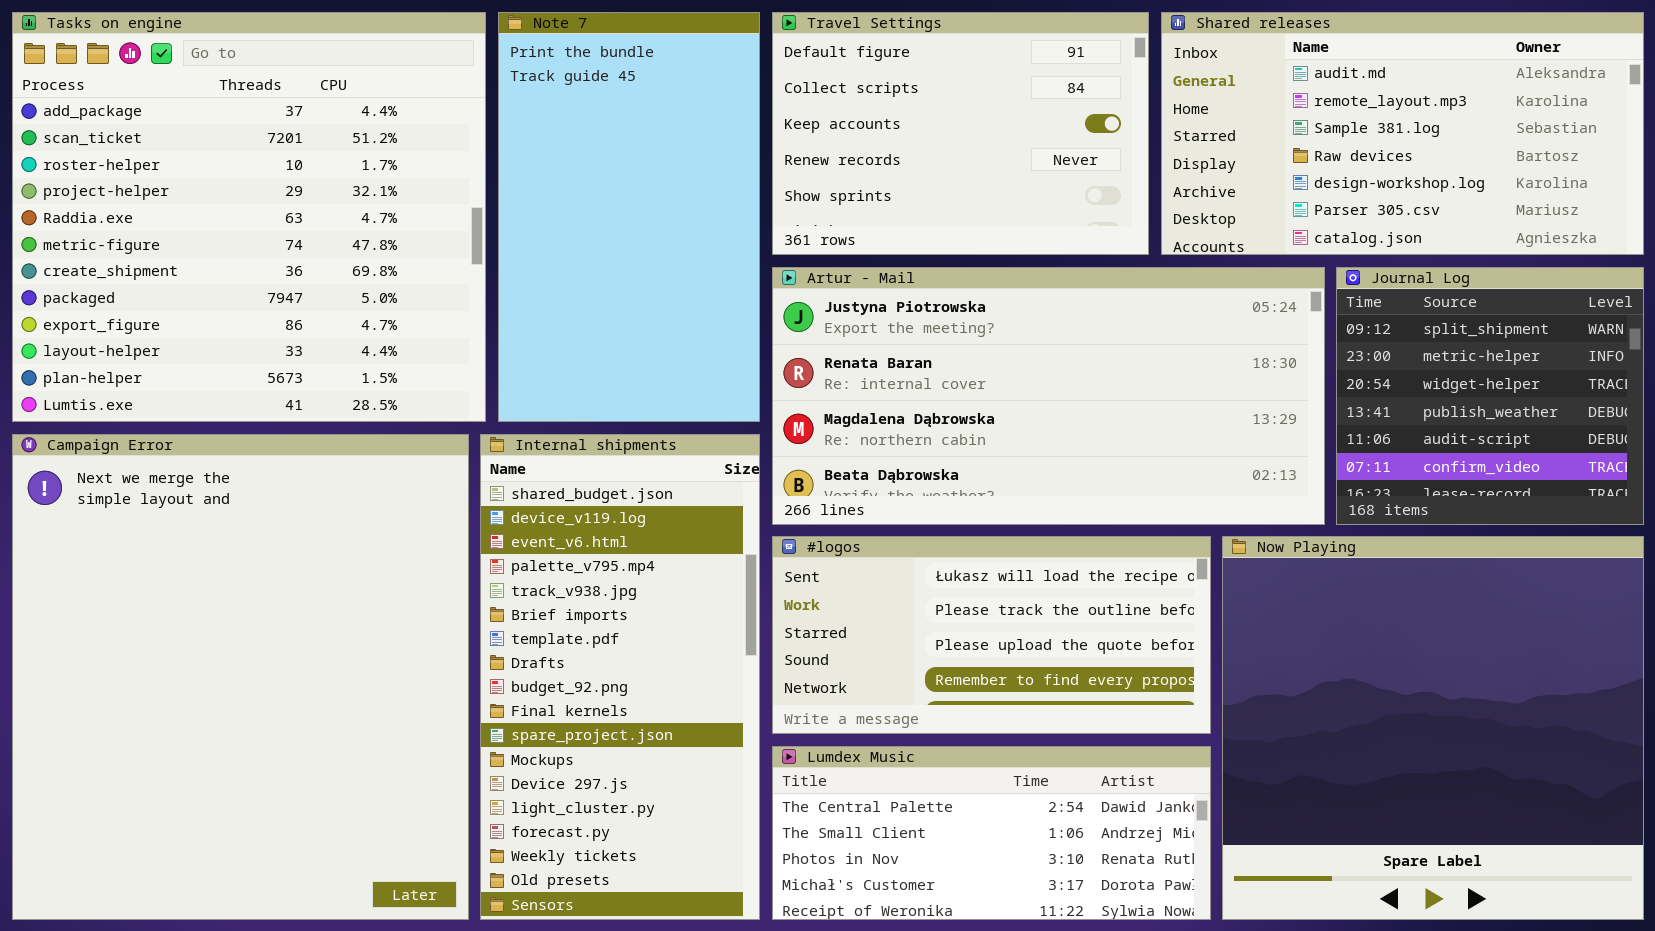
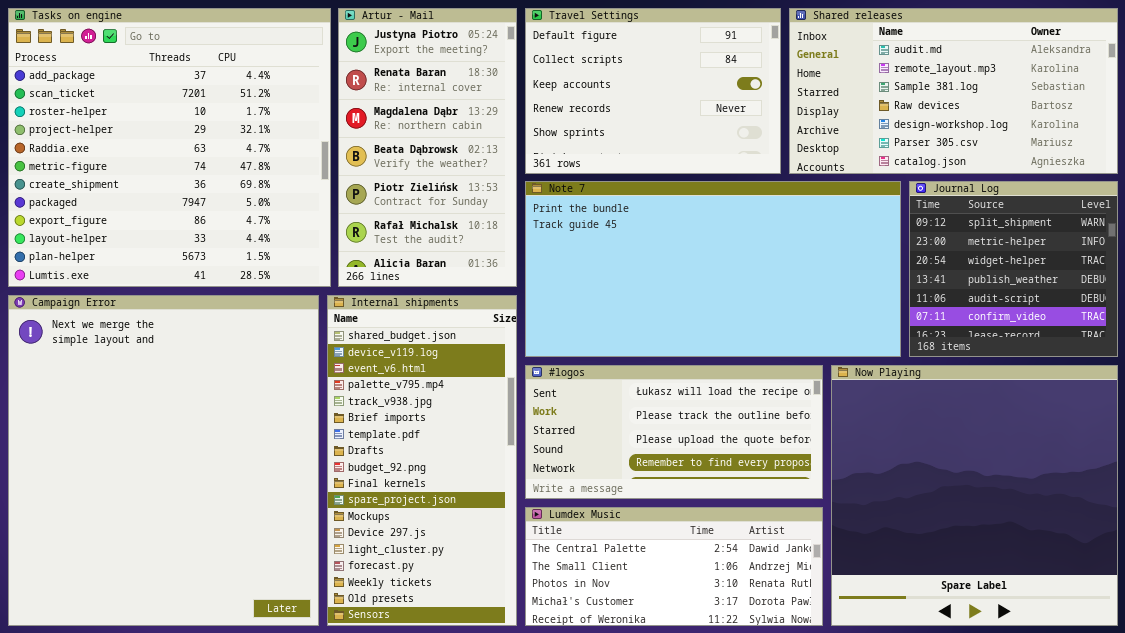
Note 7: [498,12,760,422] -> [525,181,901,357], moved, resized
Artur - Mail: [772,267,1325,525] -> [338,8,517,287], moved, resized

